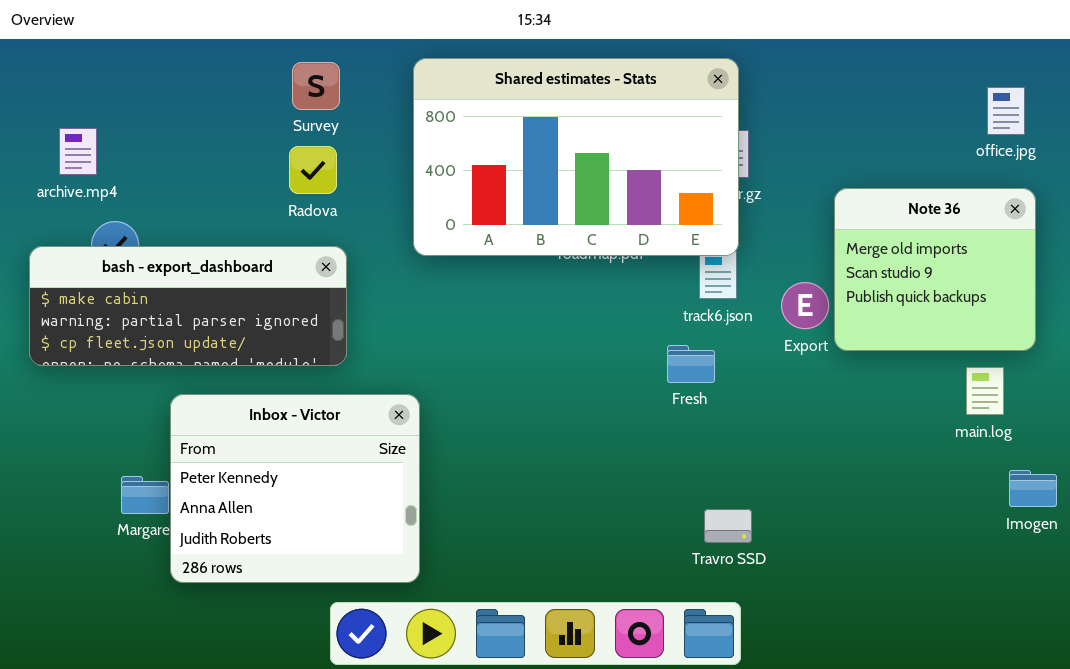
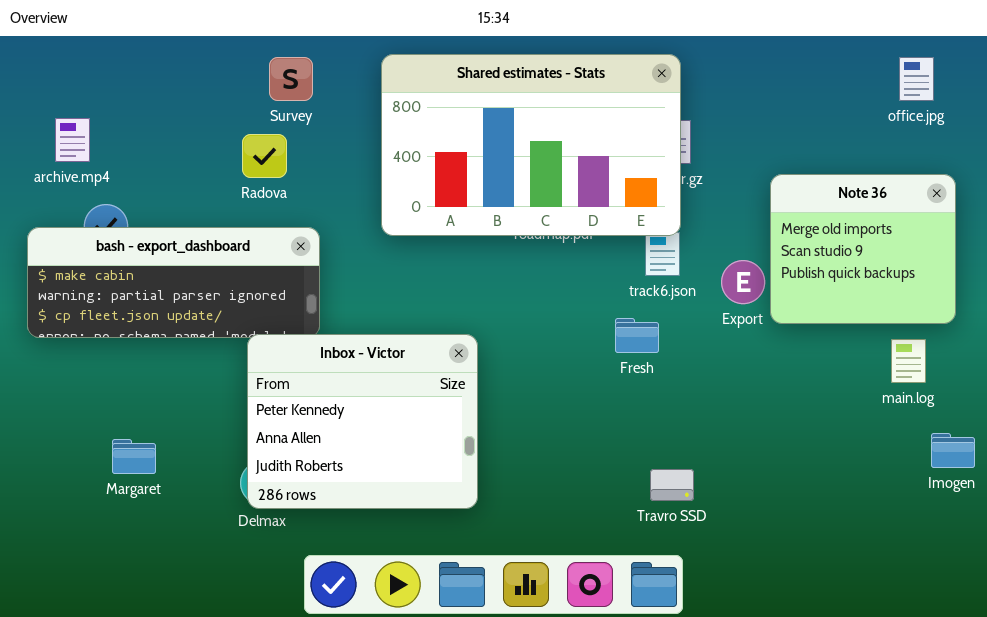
office.jpg: [987,87,1025,135] -> [899,57,934,101], moved
Radova: [289,146,337,194] -> [242,134,287,178], moved
Inbox - Victor: [170,394,420,583] -> [247,334,478,509], moved

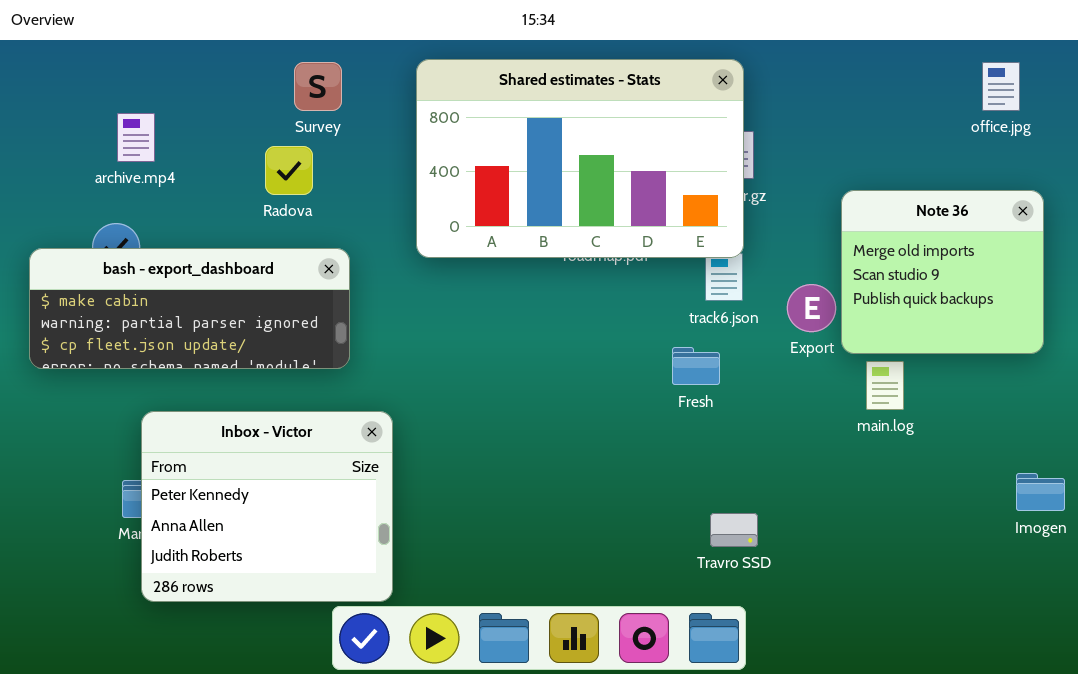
archive.mp4: [55,118,90,162] -> [117,113,155,162], moved
Inbox - Victor: [247,334,478,509] -> [141,411,393,602], moved
main.log: [891,339,926,383] -> [866,361,904,410], moved

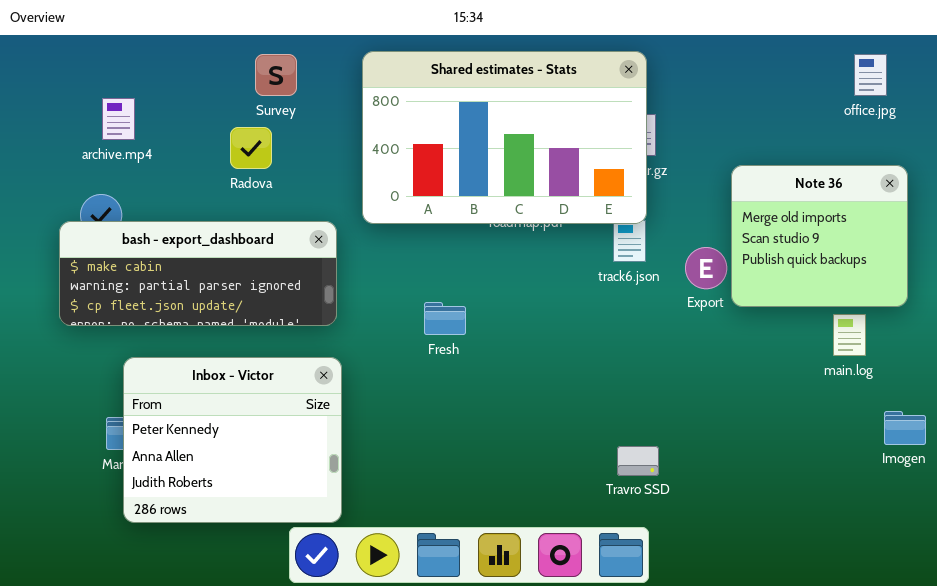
bash - export_dashboard: [29,248,350,369] -> [59,221,337,326], moved
Fresh: [672,347,720,385] -> [424,302,466,335], moved
main.log: [866,361,904,410] -> [833,314,866,356], moved

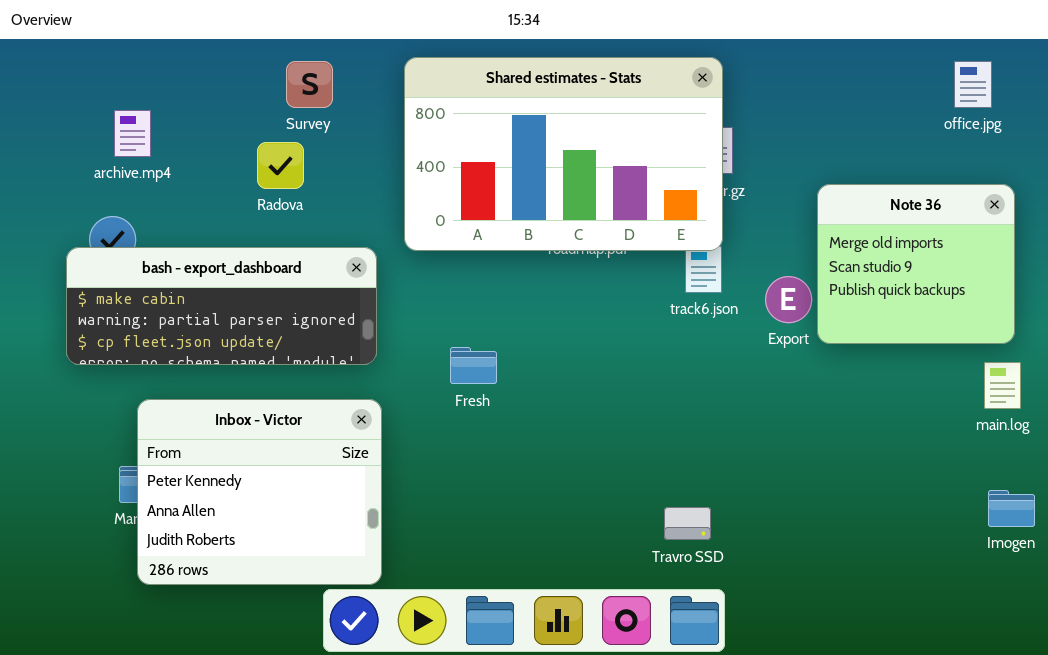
Fresh: [424,302,466,335] -> [450,347,497,384], moved
main.log: [833,314,866,356] -> [984,362,1021,409], moved
Imogen: [884,411,926,445] -> [988,490,1035,527], moved
Travro SSD: [617,446,659,476] -> [664,507,711,540], moved

